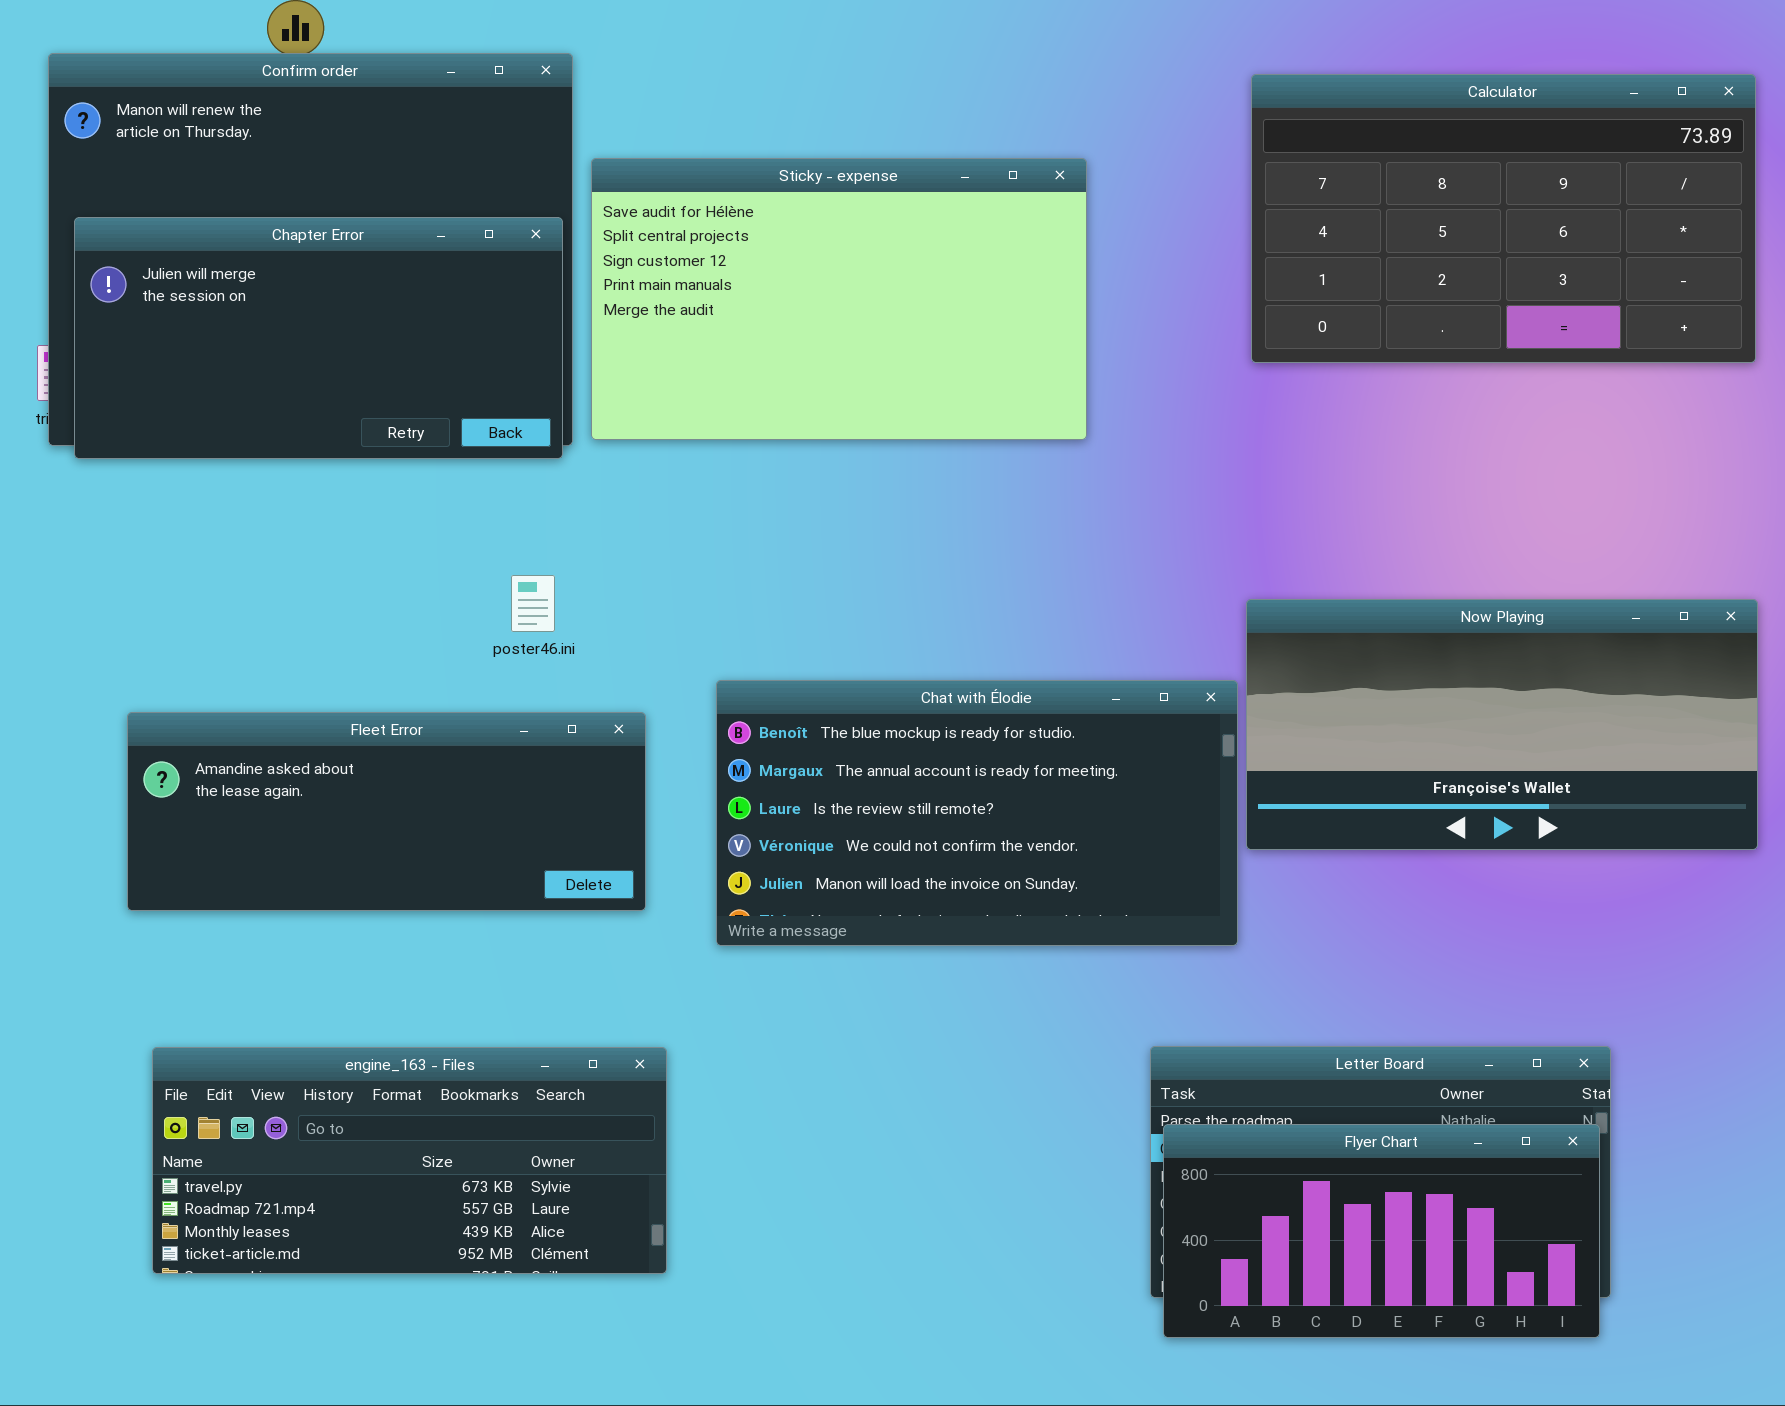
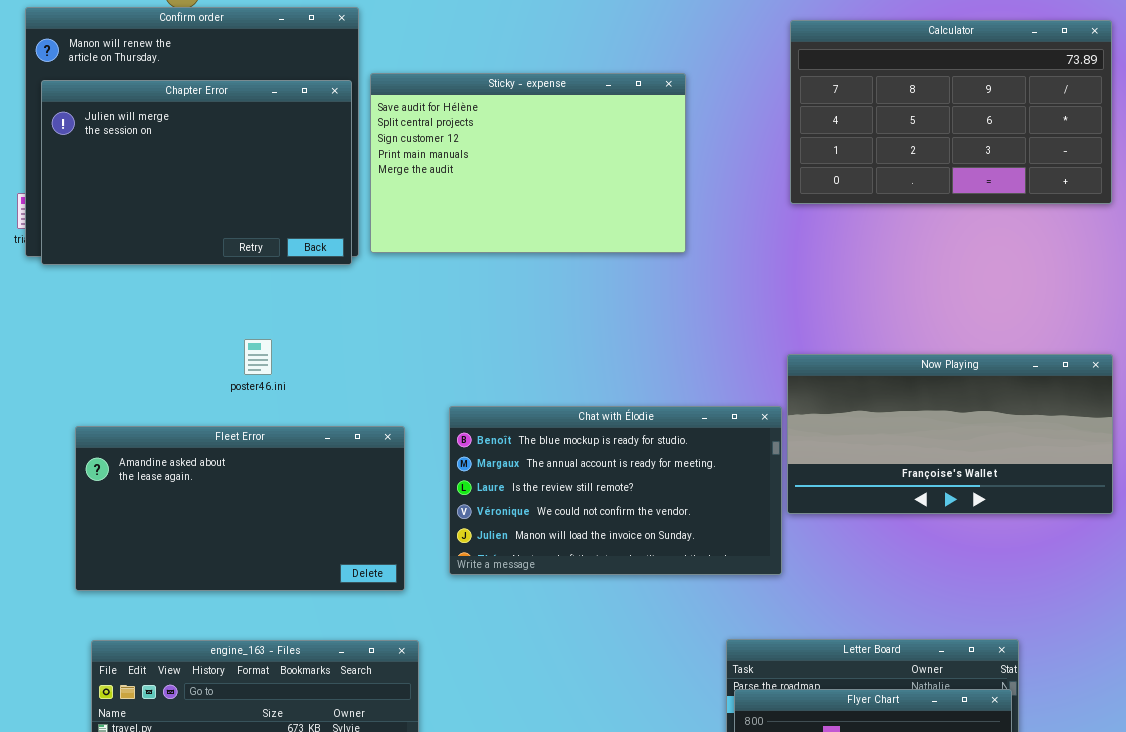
Chapter Error: [74,217,563,459] -> [41,80,352,265], resized
poster46.ini: [511,575,555,632] -> [244,339,272,375], moved
Fleet Error: [127,712,646,911] -> [75,426,405,591], resized

